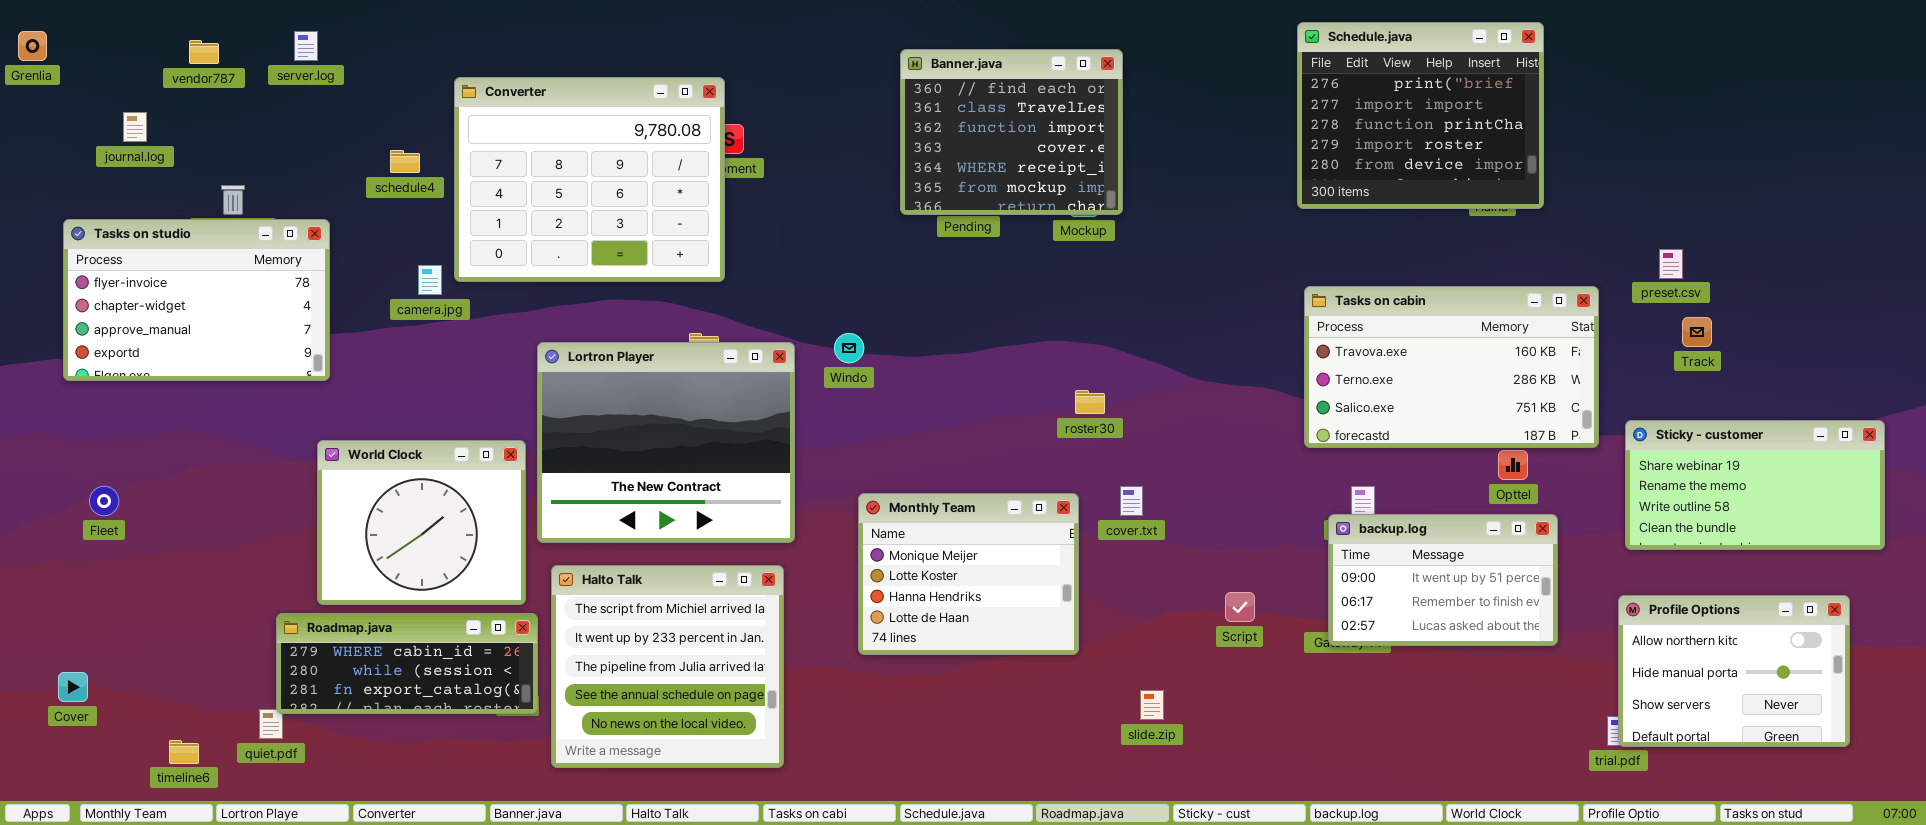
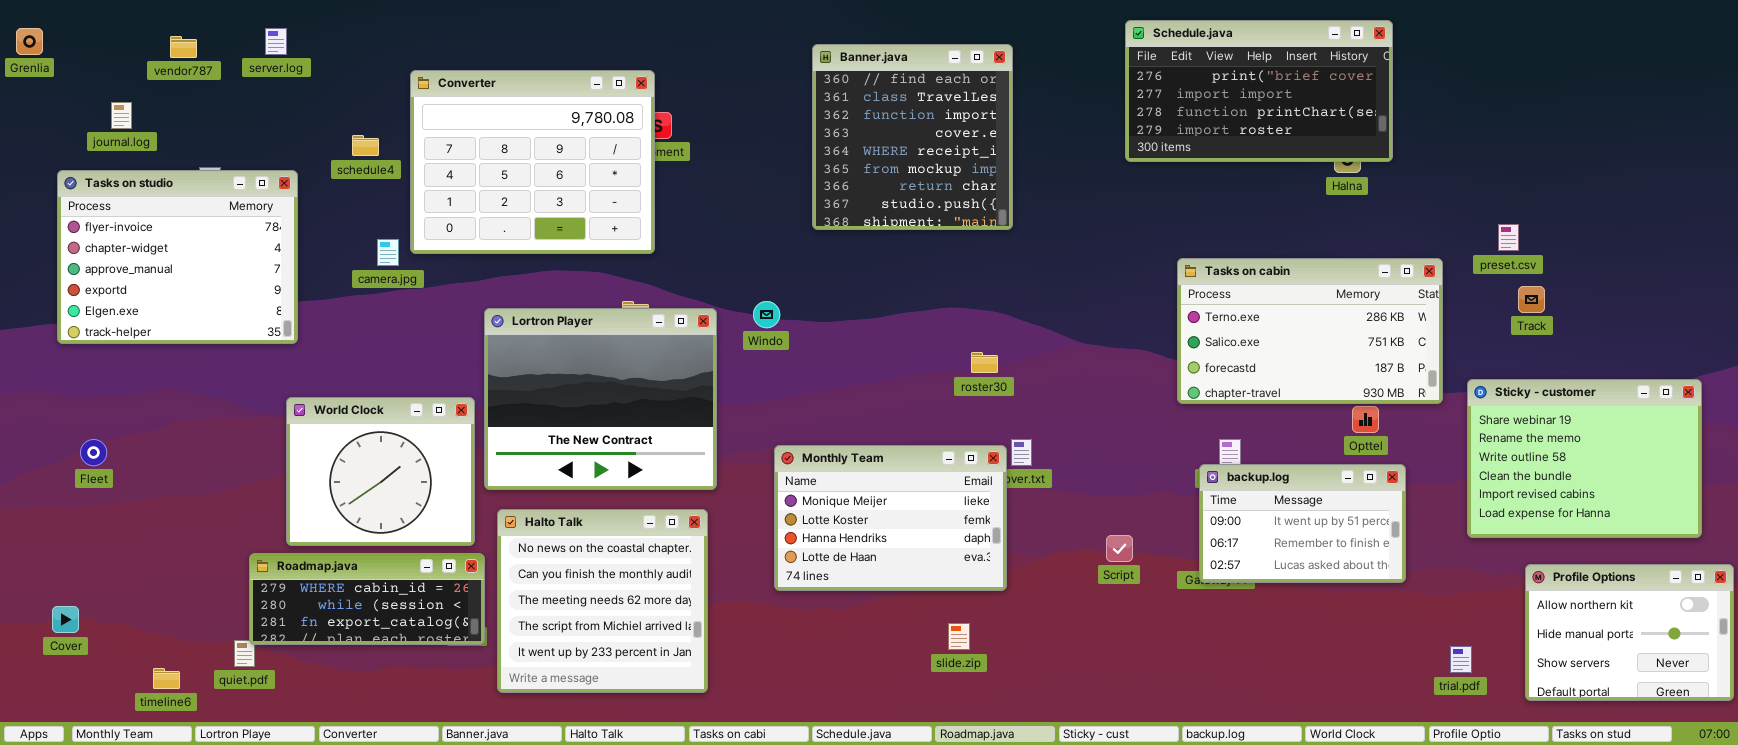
Schedule.java: [1297,22,1544,209] -> [1125,20,1393,162], resized
Banner.java: [900,49,1123,215] -> [812,44,1013,230], resized
Tasks on studio: [63,219,330,381] -> [57,170,298,344], resized
Tasks on cabin: [1304,286,1599,448] -> [1177,258,1443,404], scrolled down 1 row
Sticky - customer: [1625,420,1885,550] -> [1467,379,1702,538], resized
Monthly Team: [858,493,1079,655] -> [774,445,1007,591], resized
Halto Talk: [551,565,784,768] -> [497,509,708,693], scrolled up 3 rows
Profile Options: [1618,595,1850,747] -> [1525,564,1734,701], moved
slide.zip: [1140,690,1164,720] -> [948,623,970,650], moved

